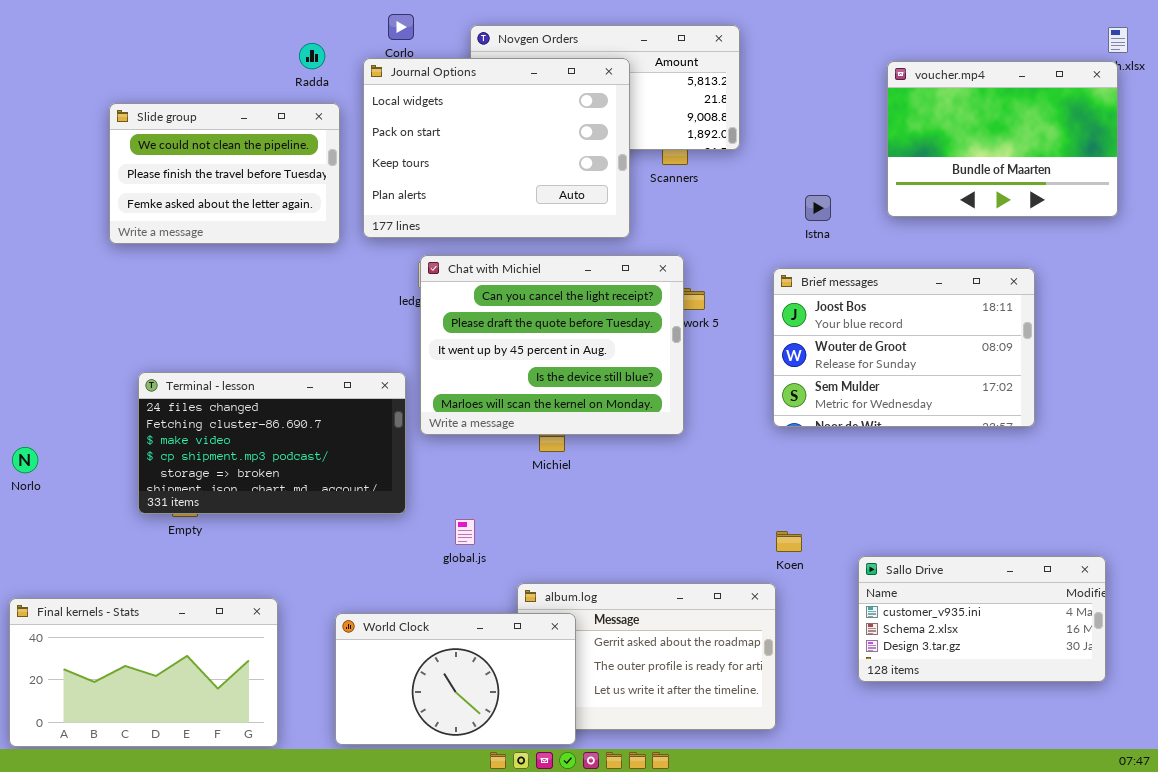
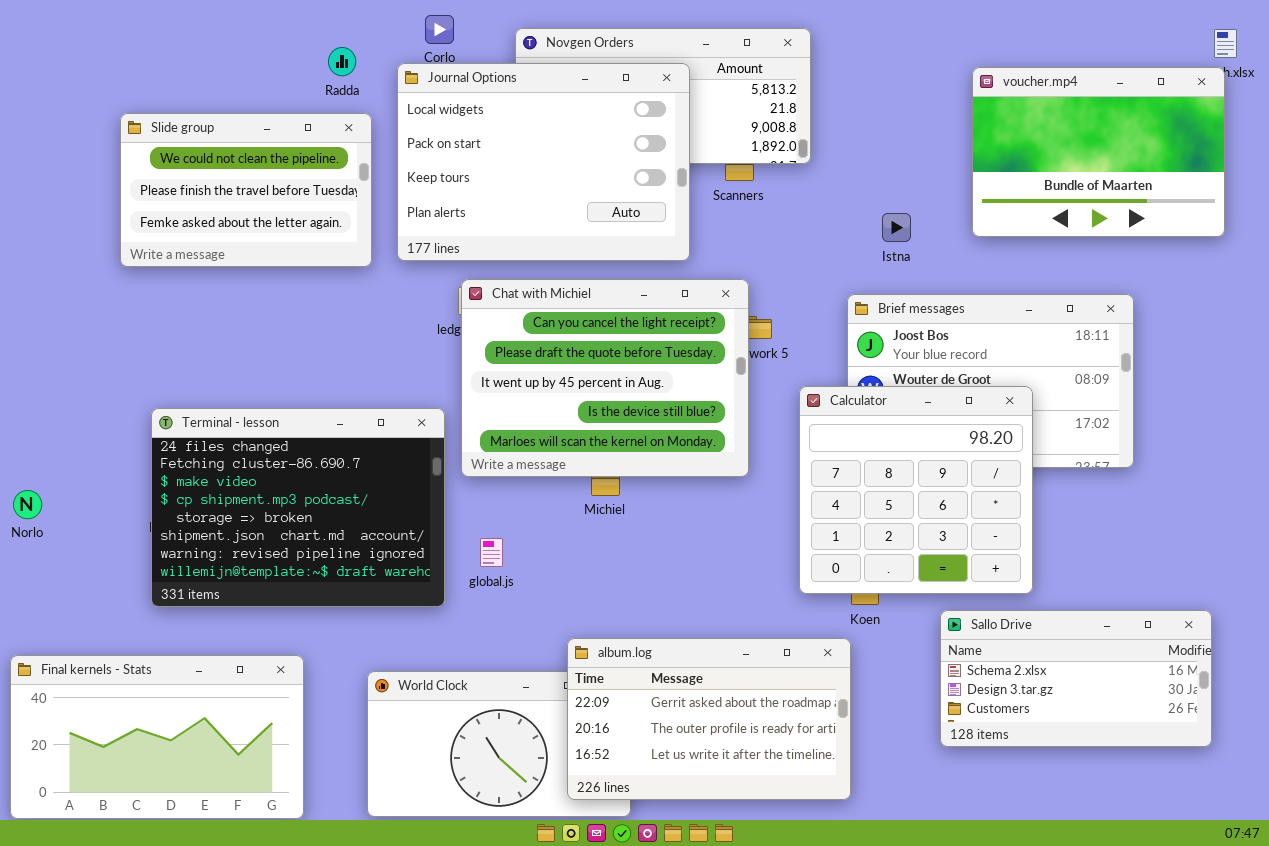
Calculator: none -> [799,386,1033,594], opened
Terminal - lesson: [138,372,406,514] -> [151,408,445,607], resized
global.js: [455,519,475,545] -> [480,538,503,567], moved
Sallo Drive: [858,556,1106,682] -> [940,610,1212,747], scrolled down 1 row
album.log: [517,583,776,730] -> [567,638,851,800], raised

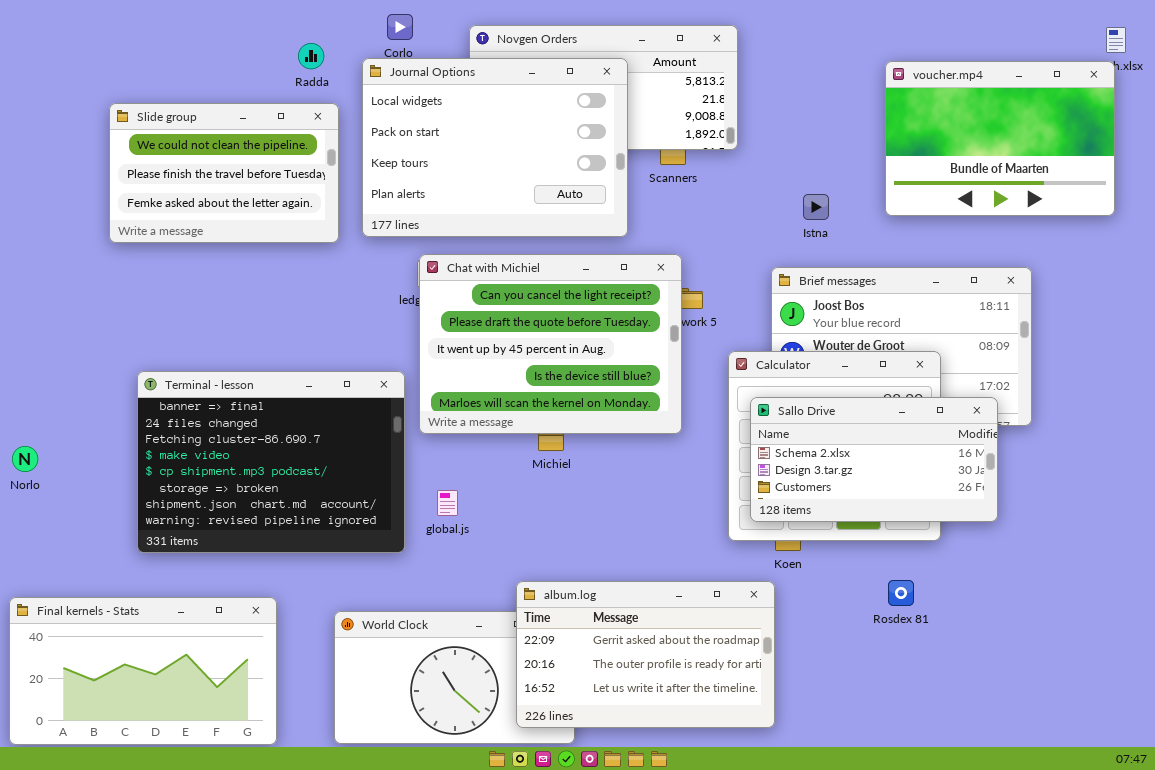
Terminal - lesson: [151,408,445,607] -> [137,371,405,553], scrolled up 1 row
Sallo Drive: [940,610,1212,747] -> [750,397,998,522], moved

